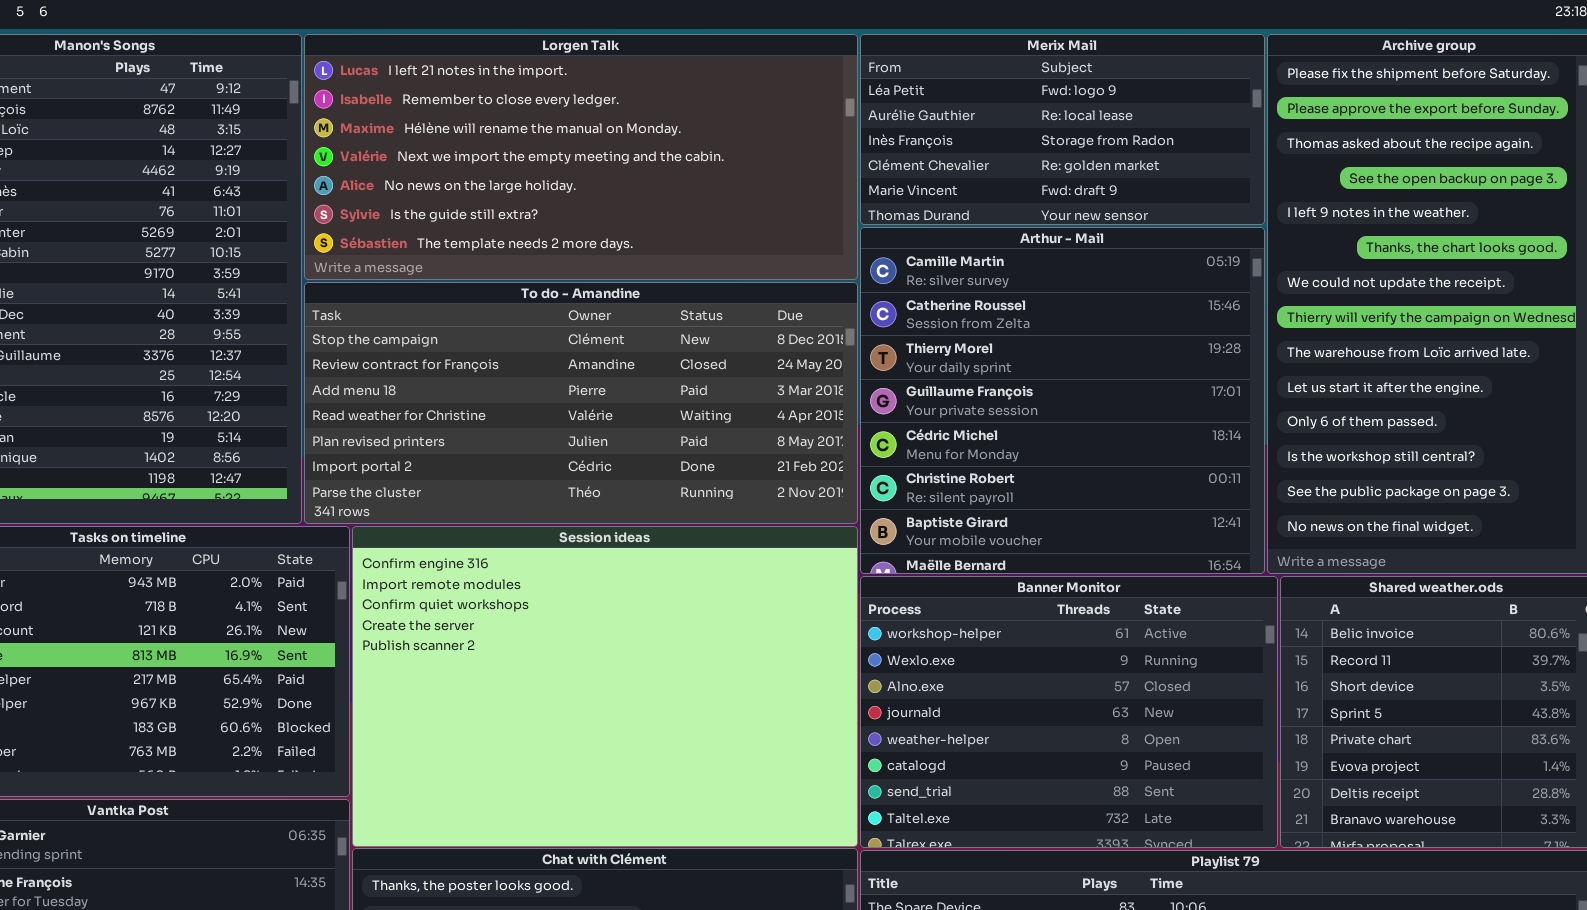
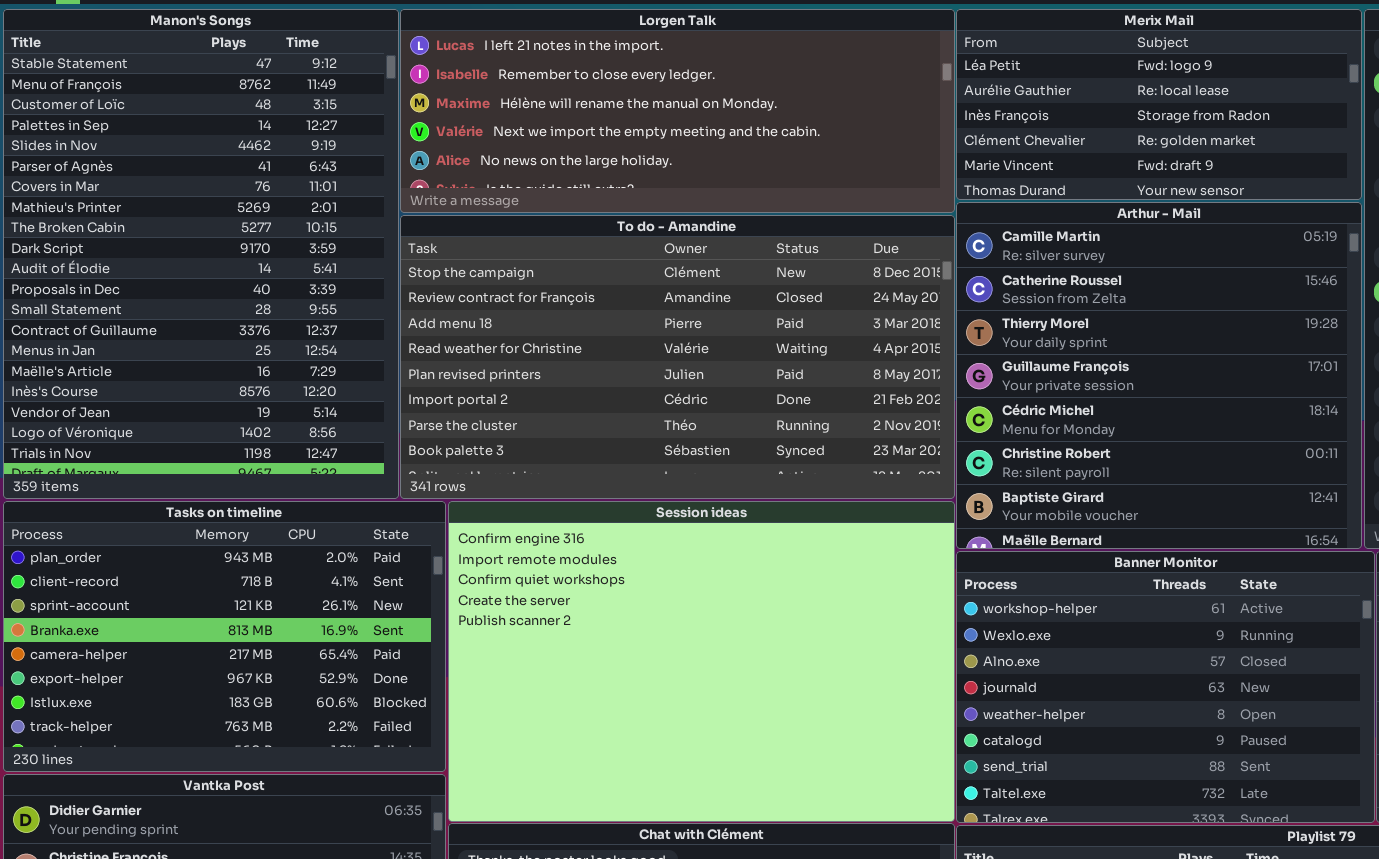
Lorgen Talk: [304,34,858,280] -> [400,9,955,213], resized
To do - Amandine: [304,282,858,524] -> [400,215,955,499], resized

